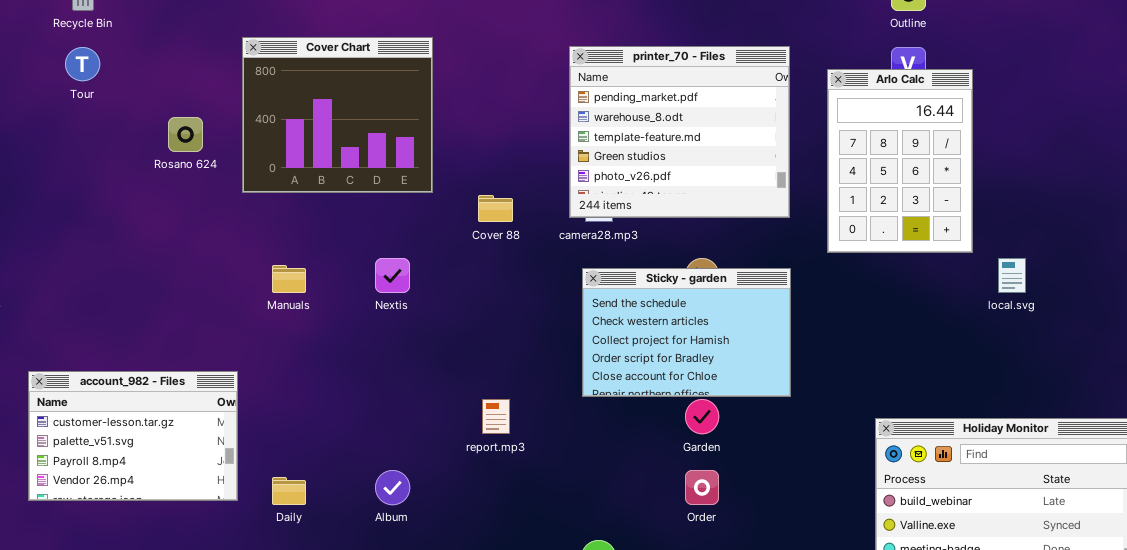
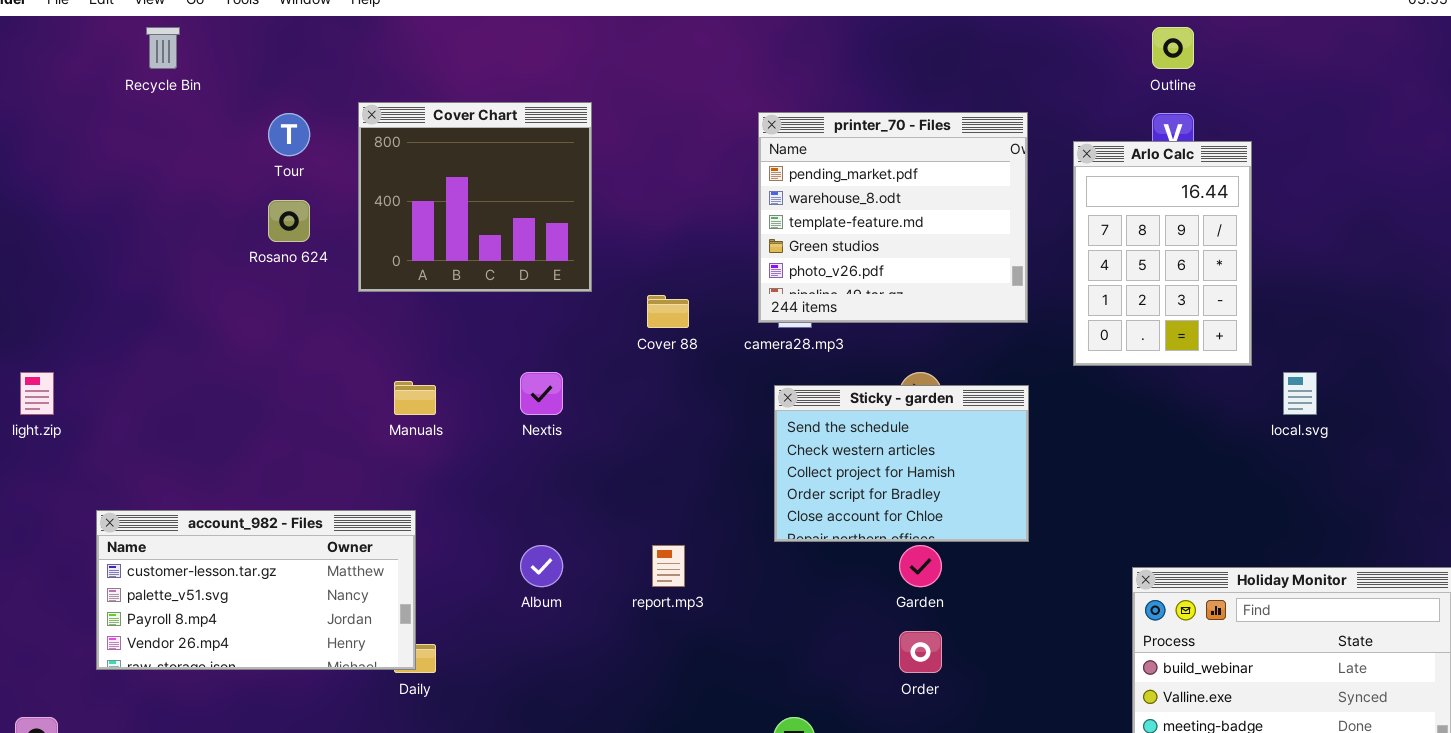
Tour: [65,47,100,81] -> [268,113,310,156], moved
account_982 - Files: [28,371,238,501] -> [96,510,416,670], resized
Album: [375,470,410,505] -> [520,545,563,587], moved

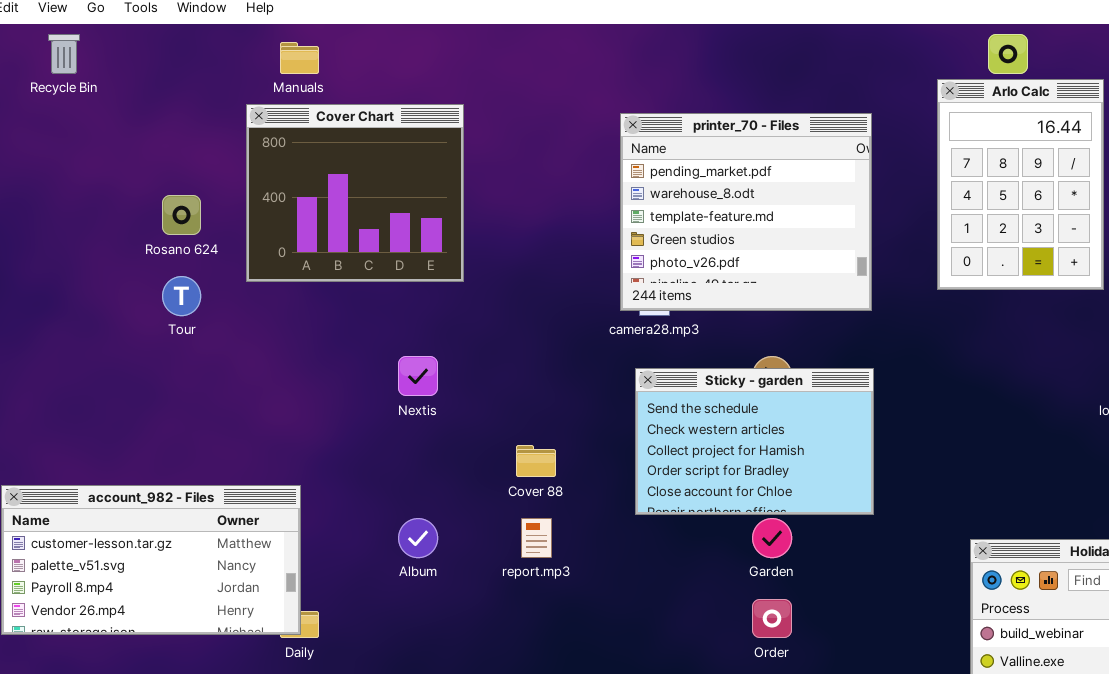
Tour: [268,113,310,156] -> [162,276,201,316], moved
Arlo Calc: [1073,141,1252,366] -> [937,79,1104,290], moved
Cover 88: [647,295,689,328] -> [516,445,556,477], moved
Manuals: [394,381,436,415] -> [280,42,319,74], moved

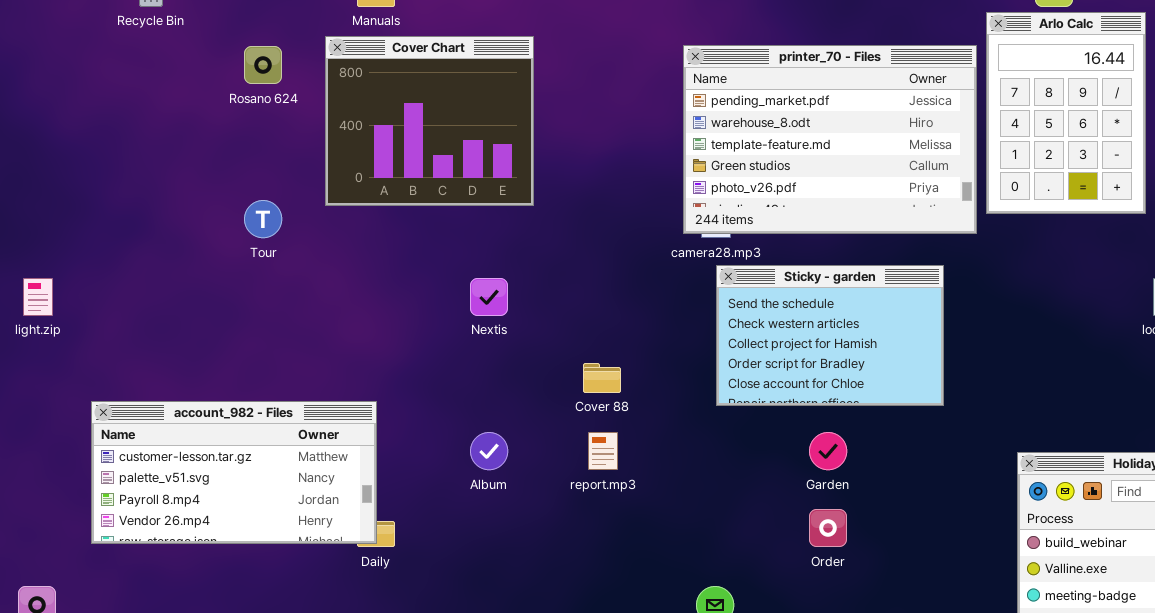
printer_70 - Files: [620,113,872,311] -> [683,45,977,234], resized
Rosano 624: [162,195,201,235] -> [244,46,282,84], moved
Sticky - garden: [635,368,874,515] -> [716,265,944,406], moved

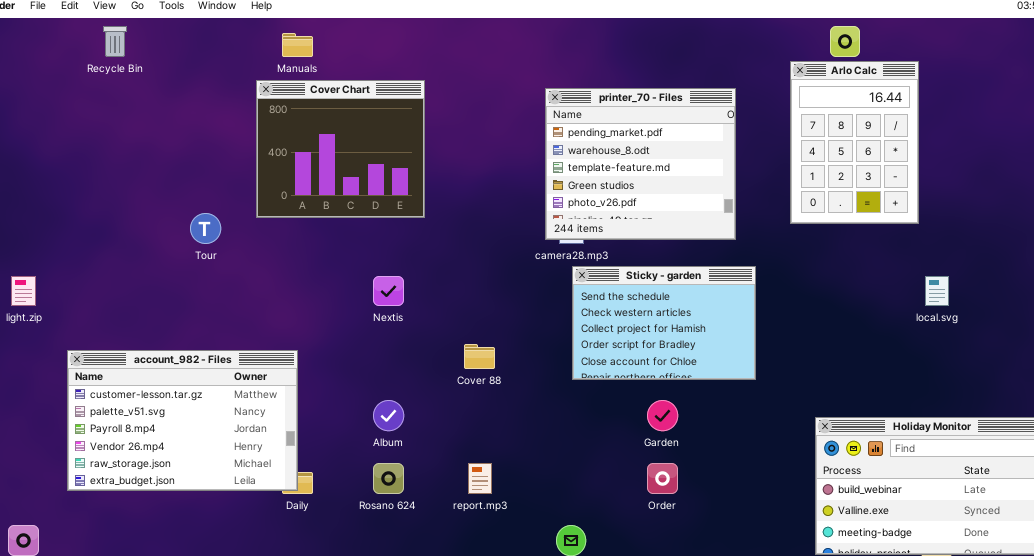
printer_70 - Files: [683,45,977,234] -> [545,88,736,240], resized
Rosano 624: [244,46,282,84] -> [373,463,404,494], moved
account_982 - Files: [91,401,377,544] -> [67,350,298,491], resized
report.mp3: [588,432,618,470] -> [468,463,492,494], moved

